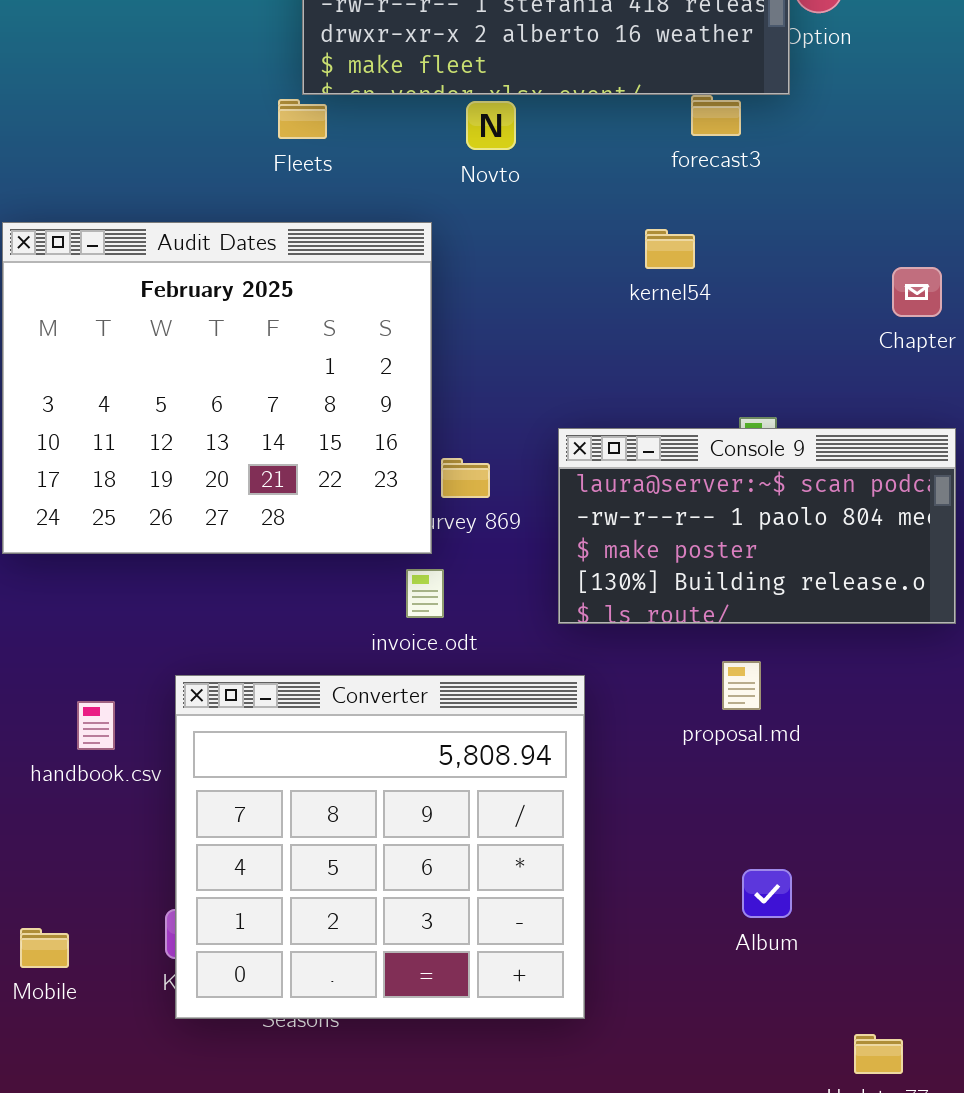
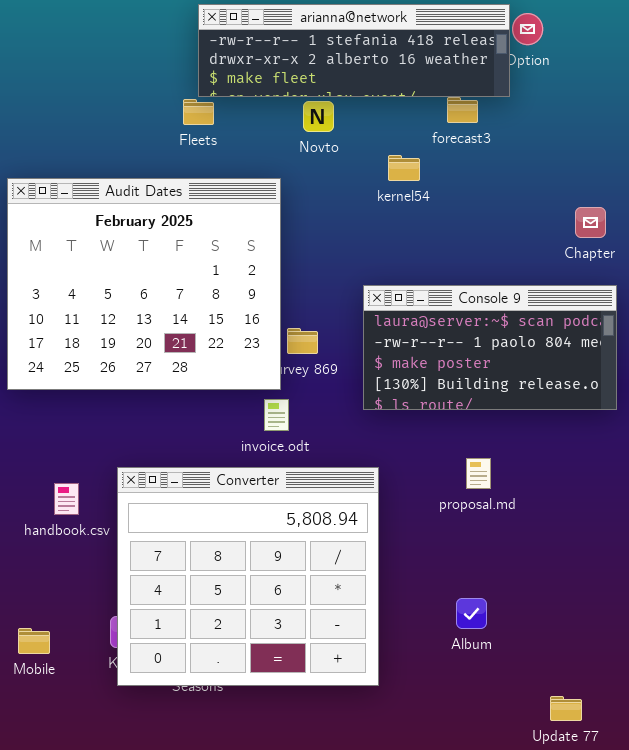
kernel54: [645,229,695,269] -> [388,155,420,181], moved
Console 9: [558,428,956,624] -> [363,285,617,410], moved
Album: [742,869,792,918] -> [456,598,487,629], moved

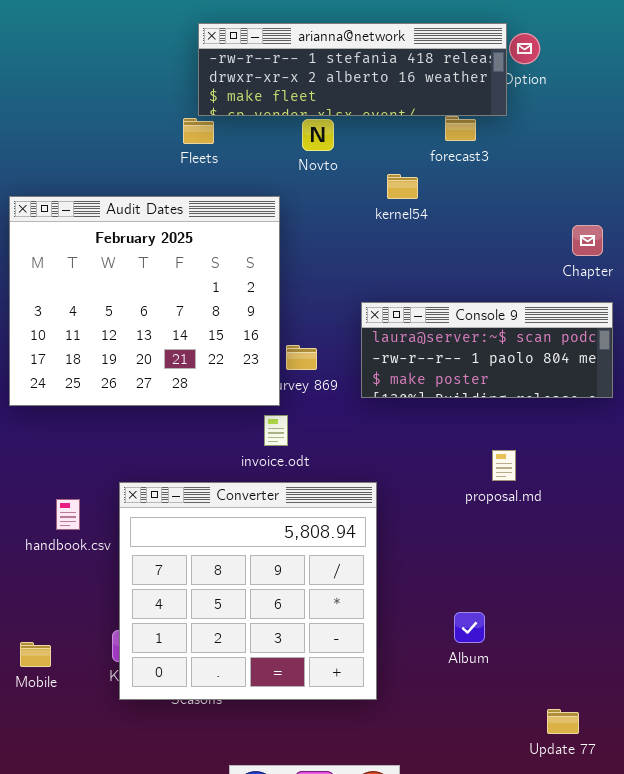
Console 9: [363,285,617,410] -> [361,302,613,398], resized
proposal.md: [466,458,491,489] -> [492,450,516,481], moved

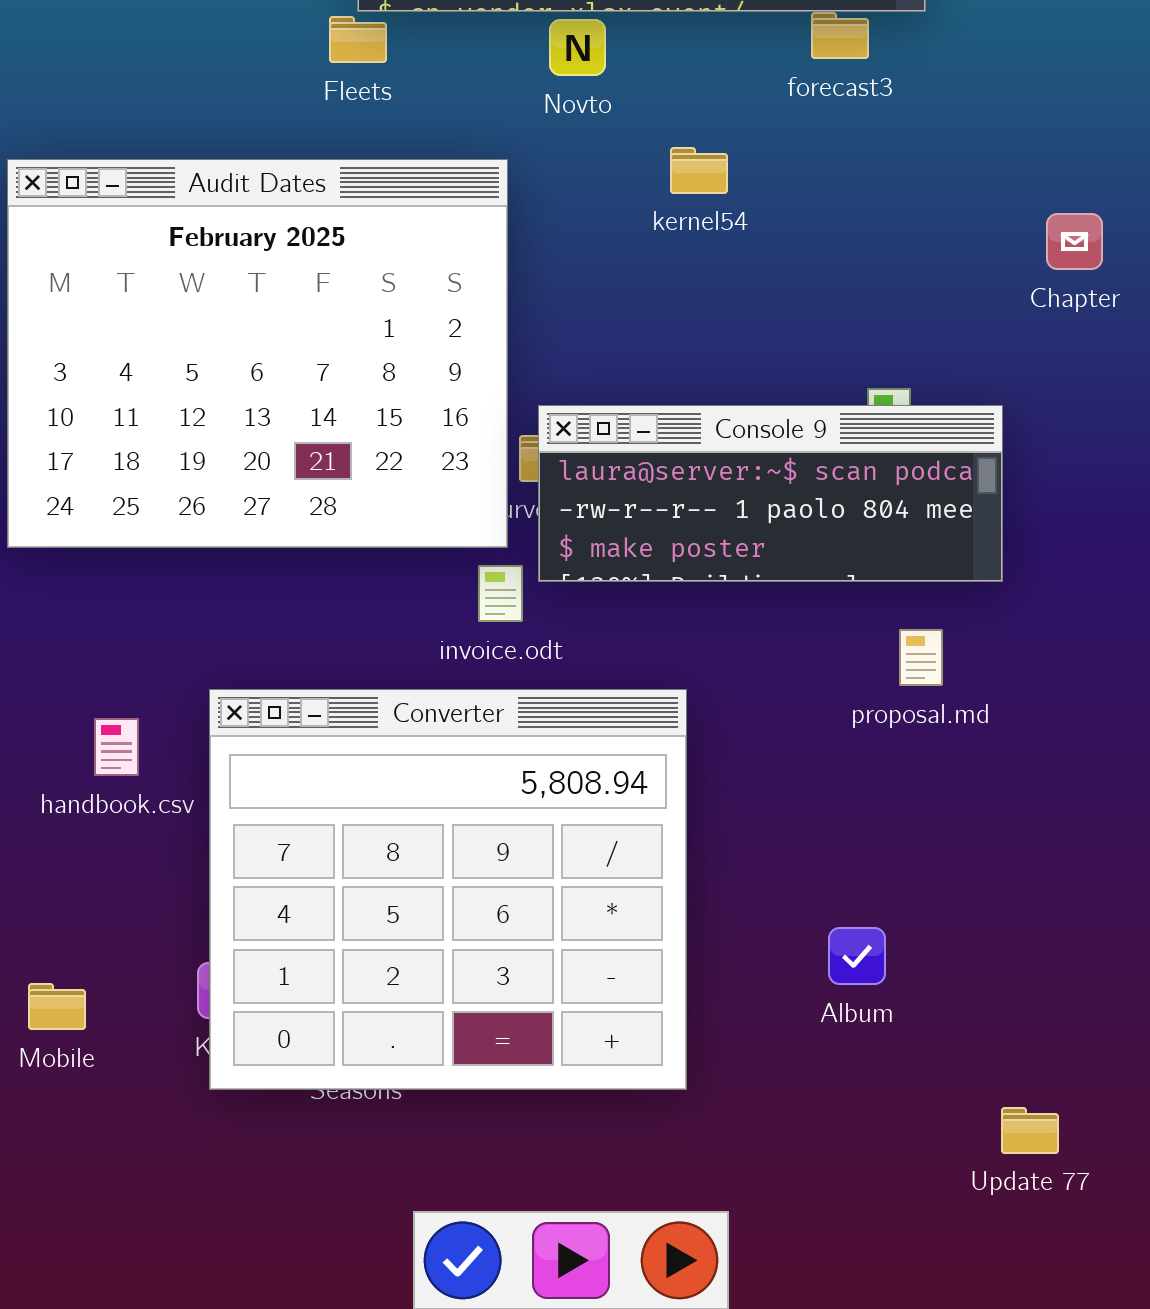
kernel54: [387,174,418,199] -> [670,147,728,194], moved
Console 9: [361,302,613,398] -> [538,405,1003,582], moved

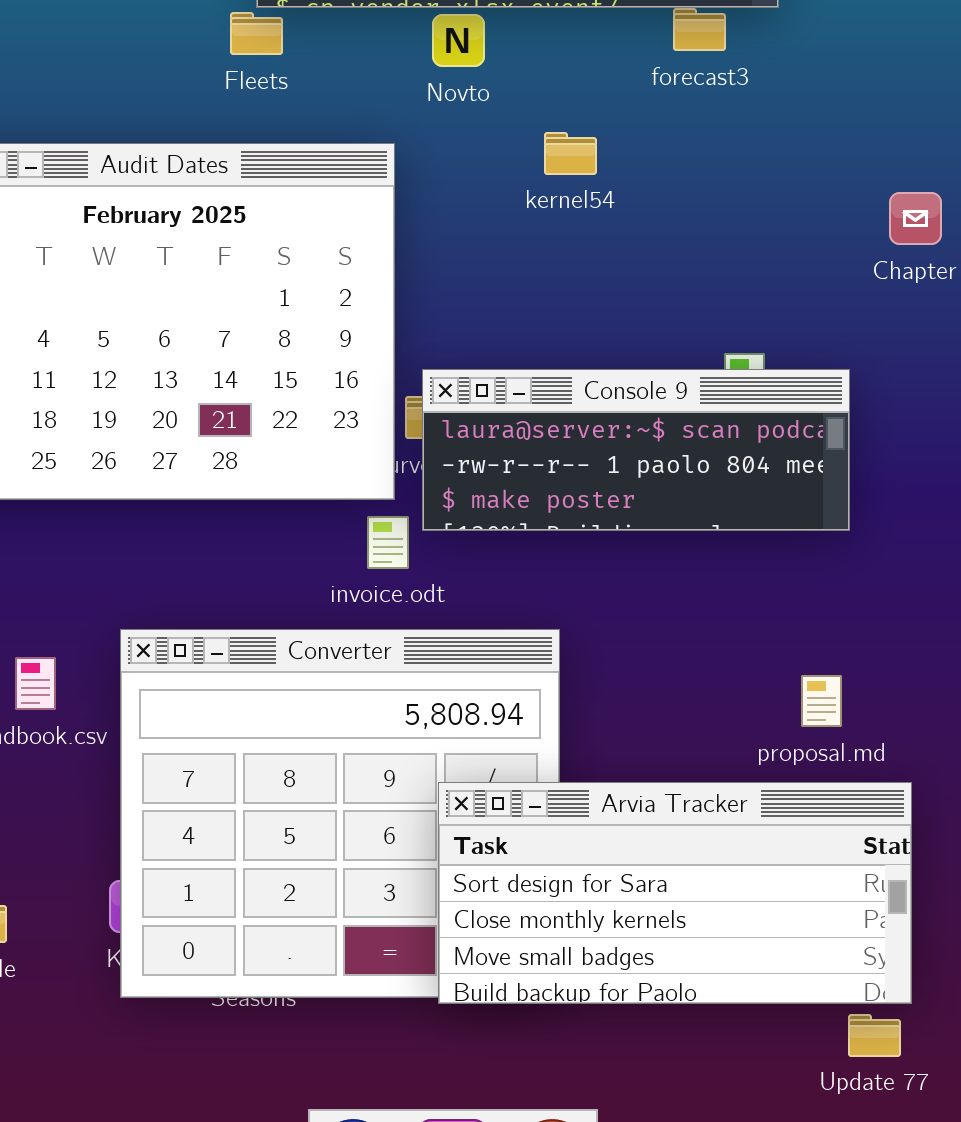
proposal.md: [899,629,943,686] -> [801,675,842,727], moved
Arvia Tracker: none -> [438,782,912,1004], opened

